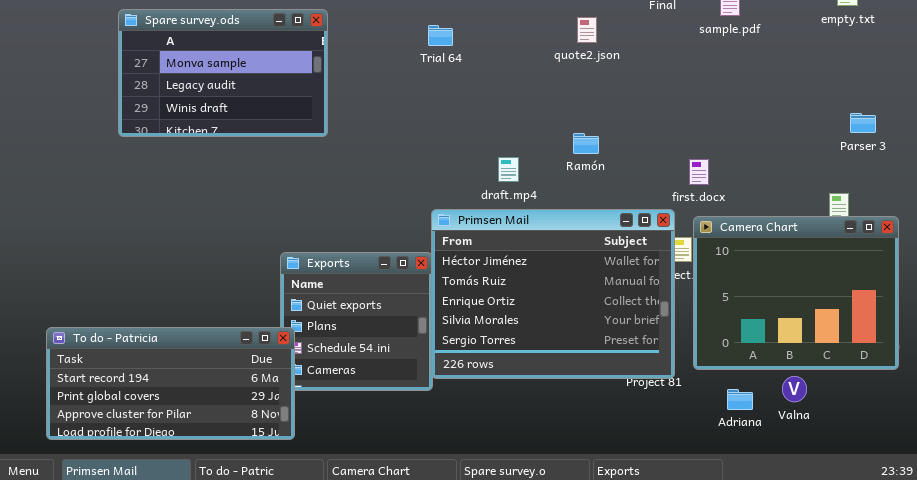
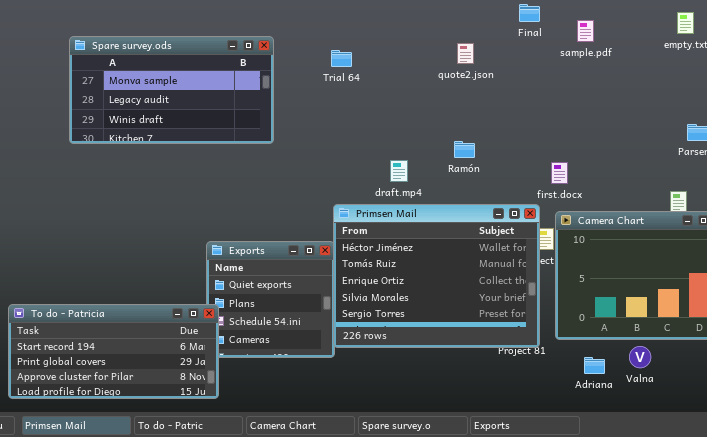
Spare survey.ods: [118,9,328,137] -> [69,36,274,144], resized

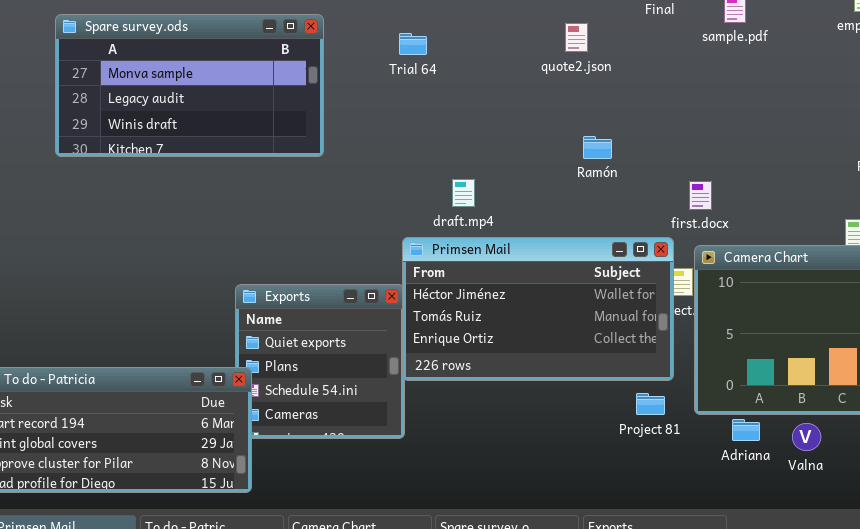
Ramón: [454,141,475,158] -> [583,136,612,159], moved
draft.mp4: [390,160,408,182] -> [452,179,475,207], moved
Primsen Mail: [333,204,540,348] -> [402,237,674,381], resized
Adriana: [584,357,605,374] -> [732,419,760,441], moved

